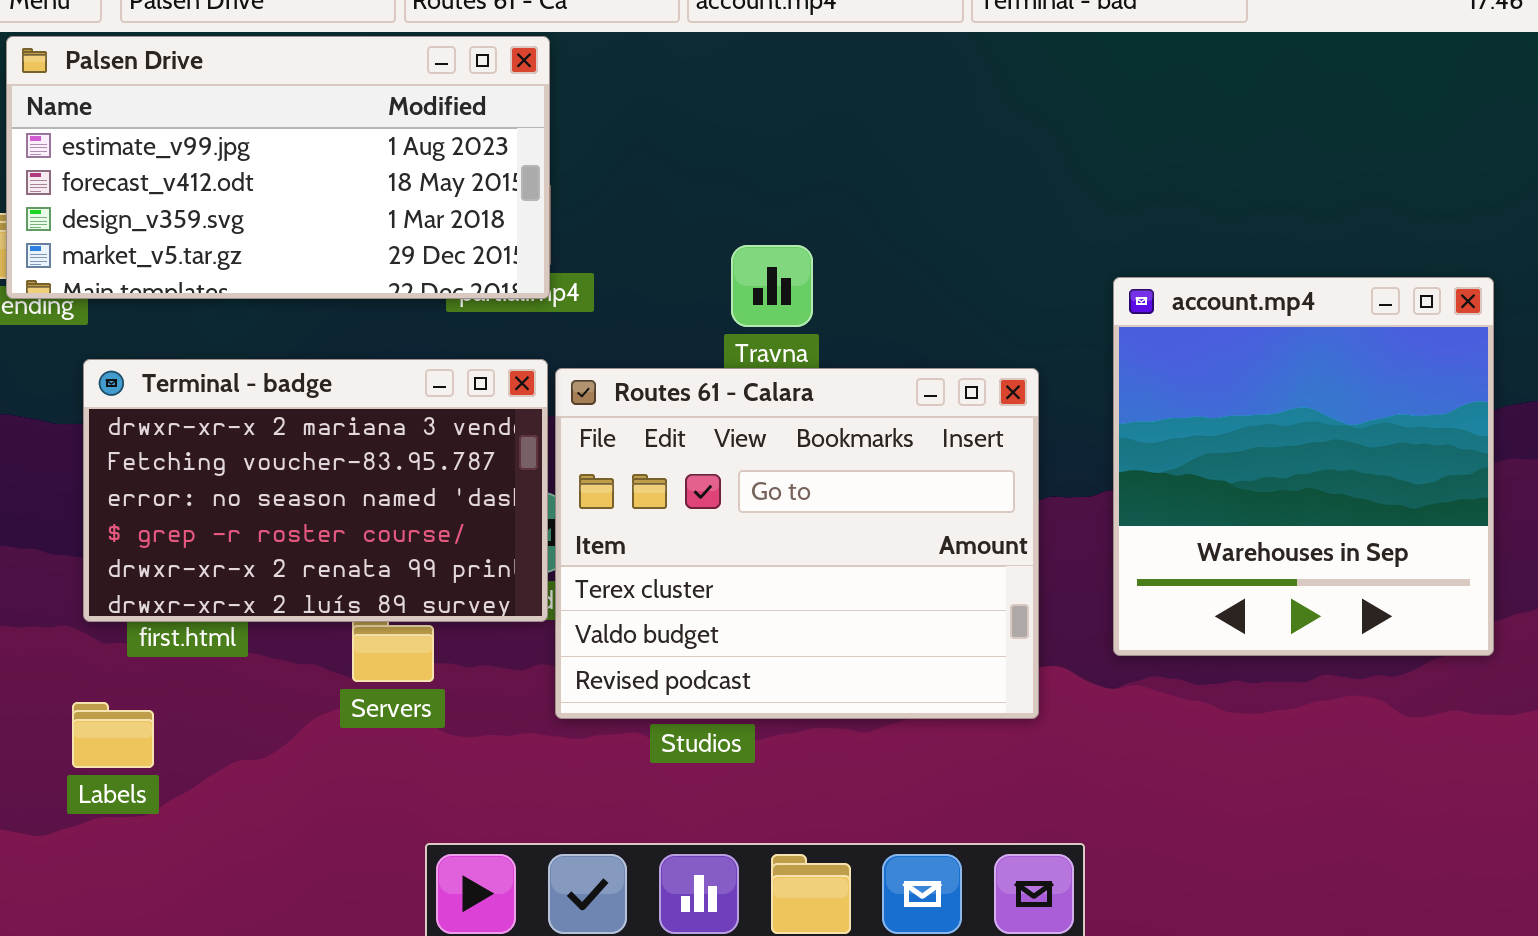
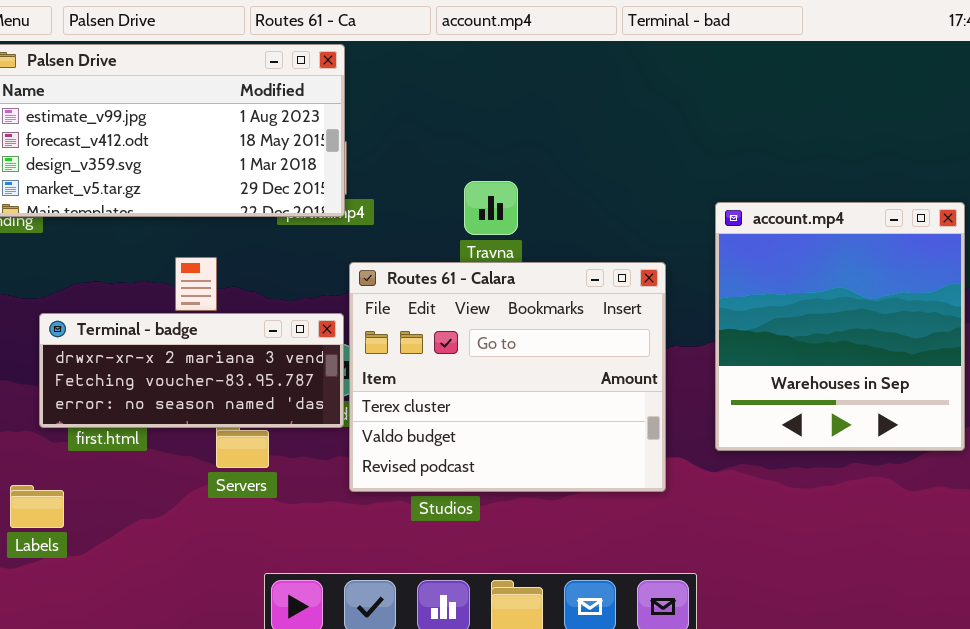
Terminal - badge: [83,359,548,622] -> [39,313,344,428], resized
Labels: [72,702,154,768] -> [10,485,64,528], moved

